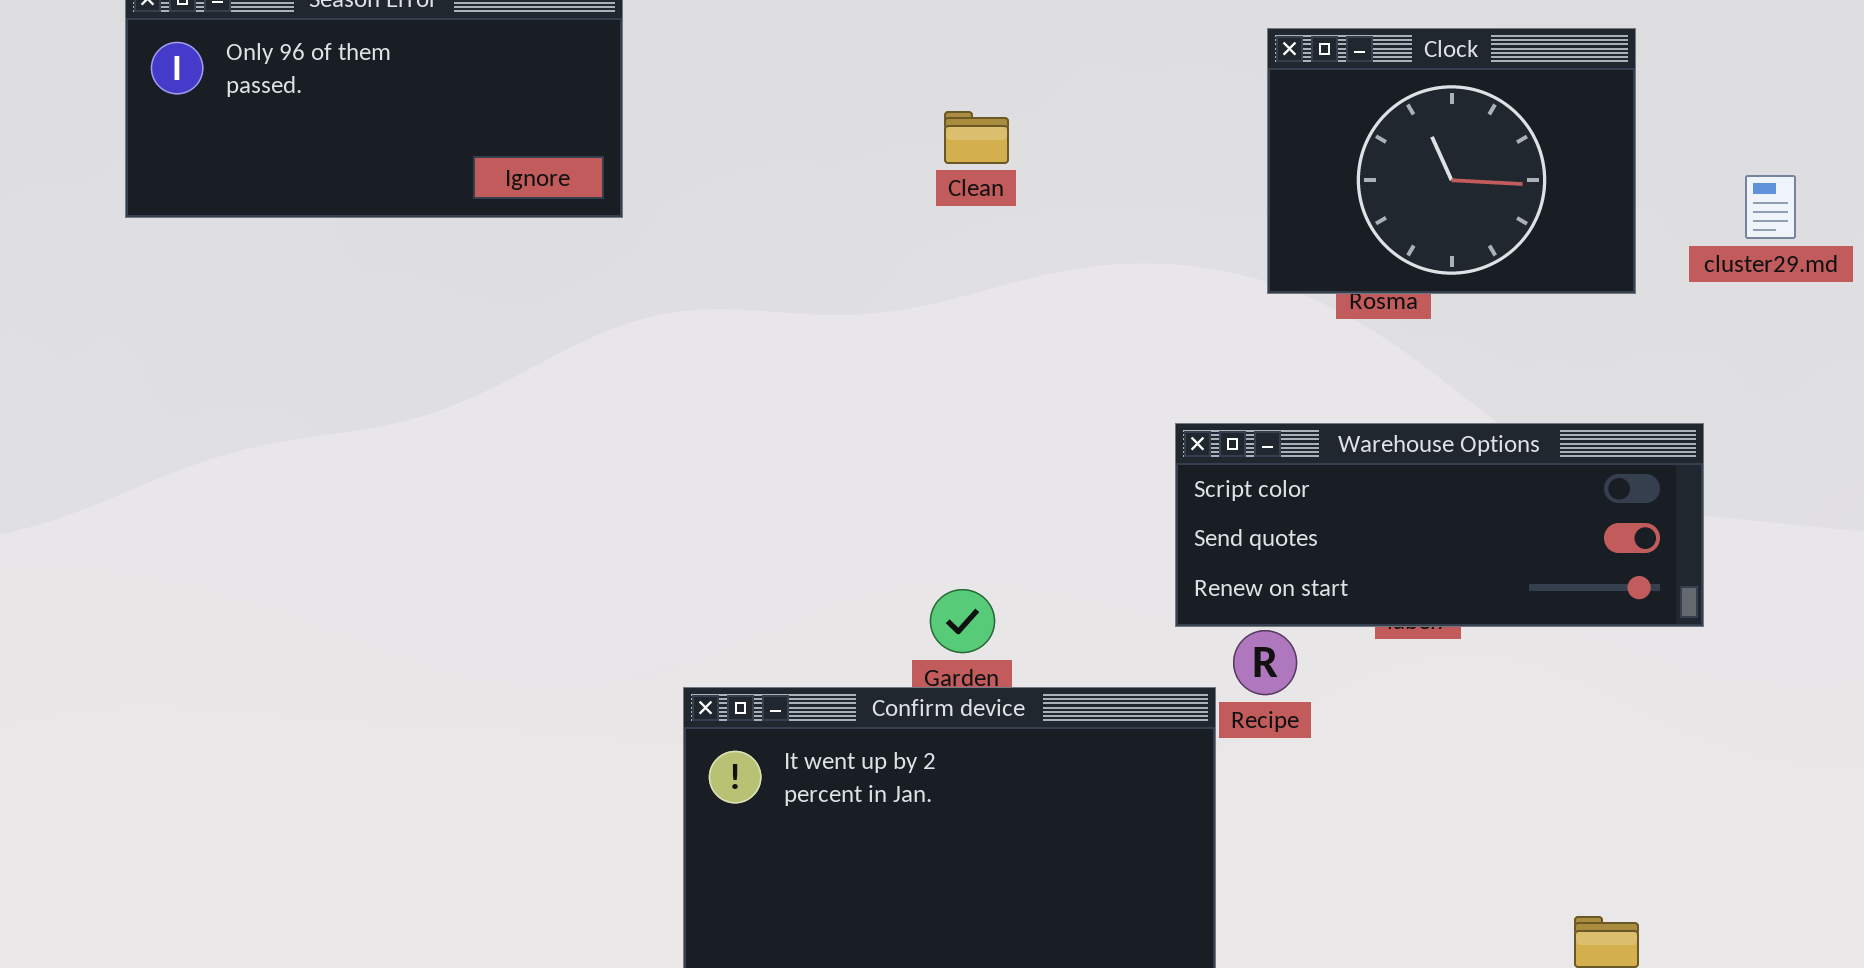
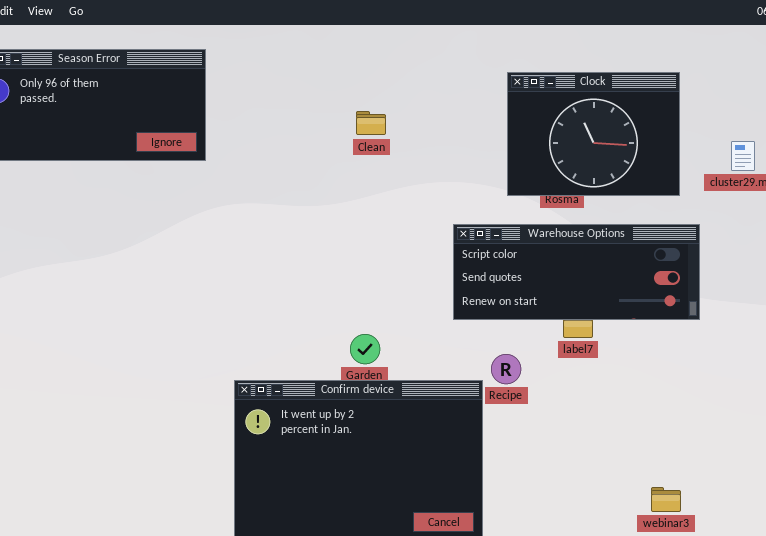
Warehouse Options: [1175,423,1704,627] -> [453,224,700,320], moved

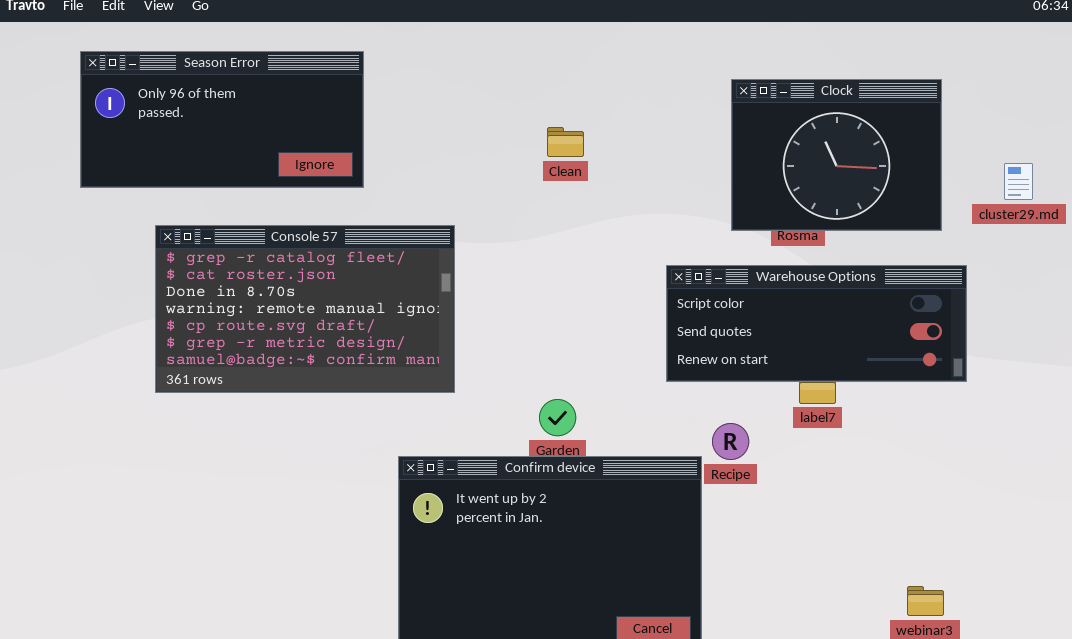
Console 57: none -> [155,225,455,393], opened

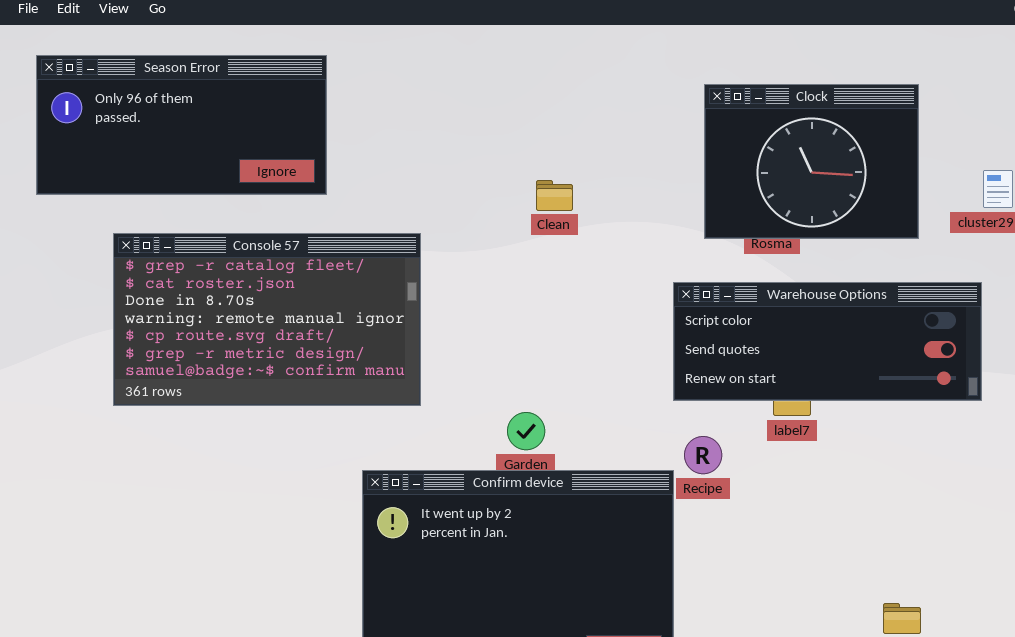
Clean: [547,127,584,157] -> [536,180,573,211], moved
Warehouse Options: [666,265,967,382] -> [673,282,982,401], moved

